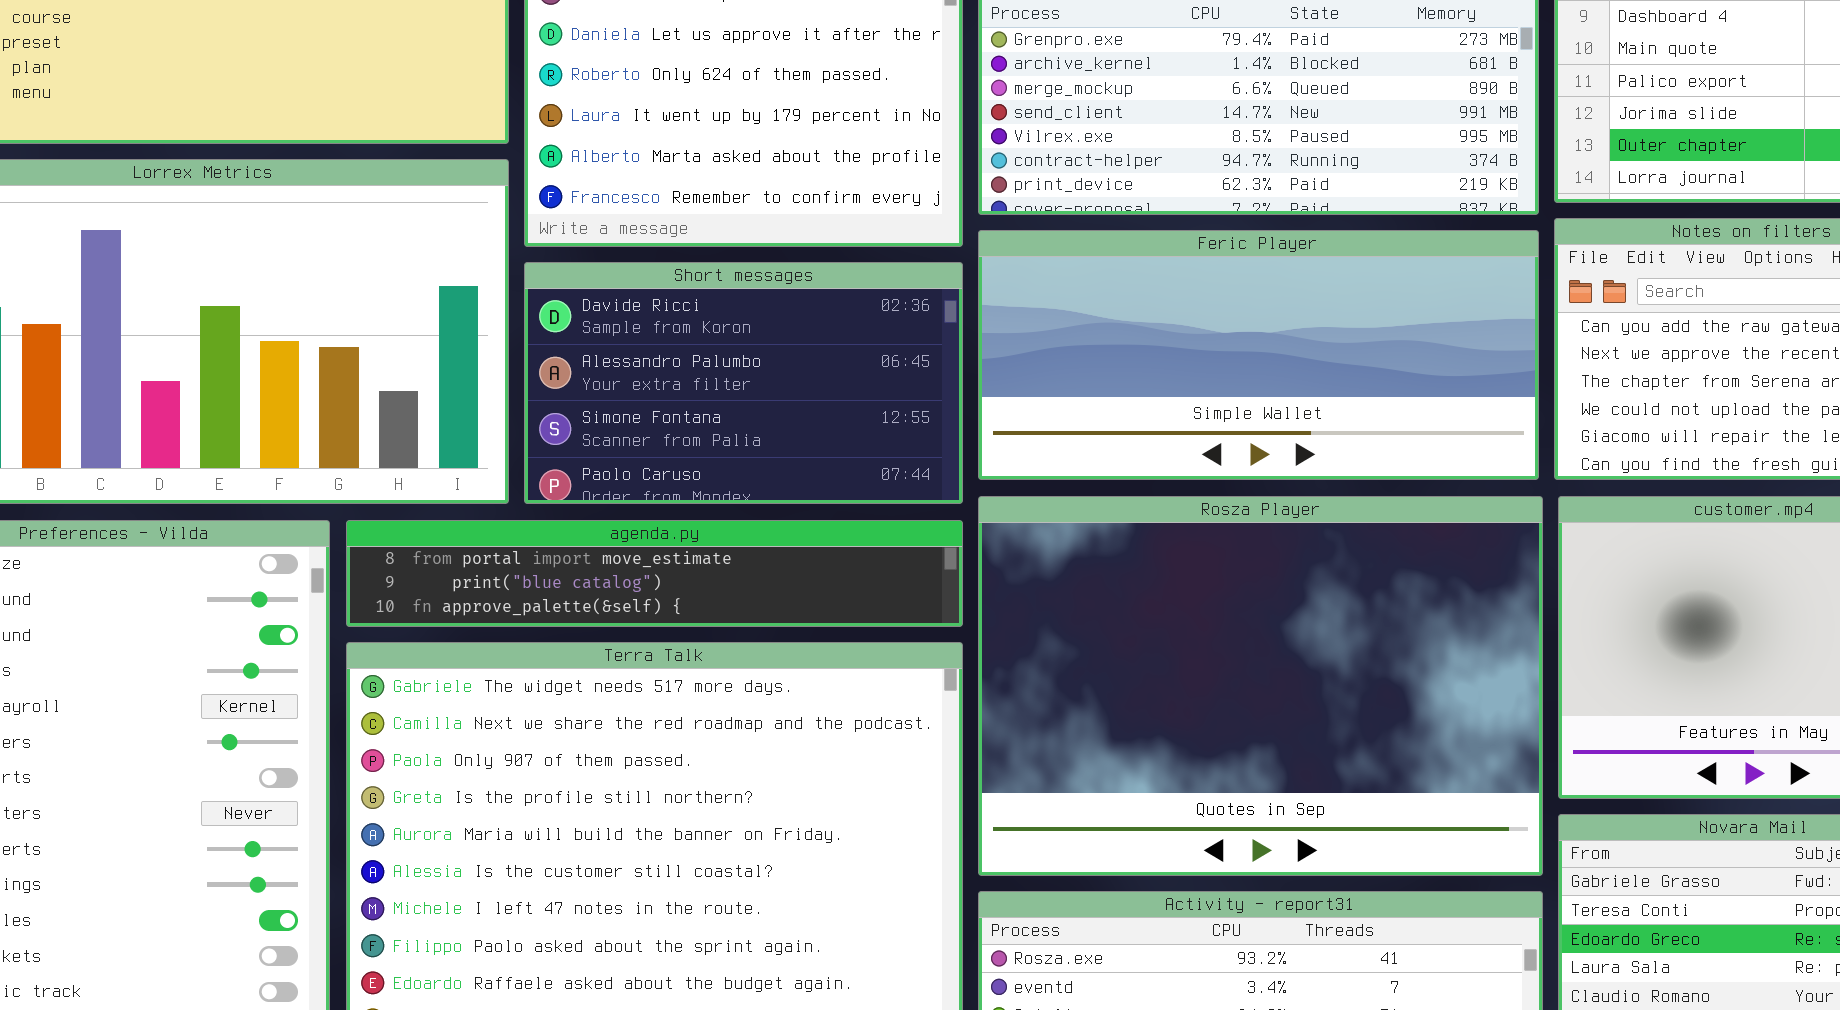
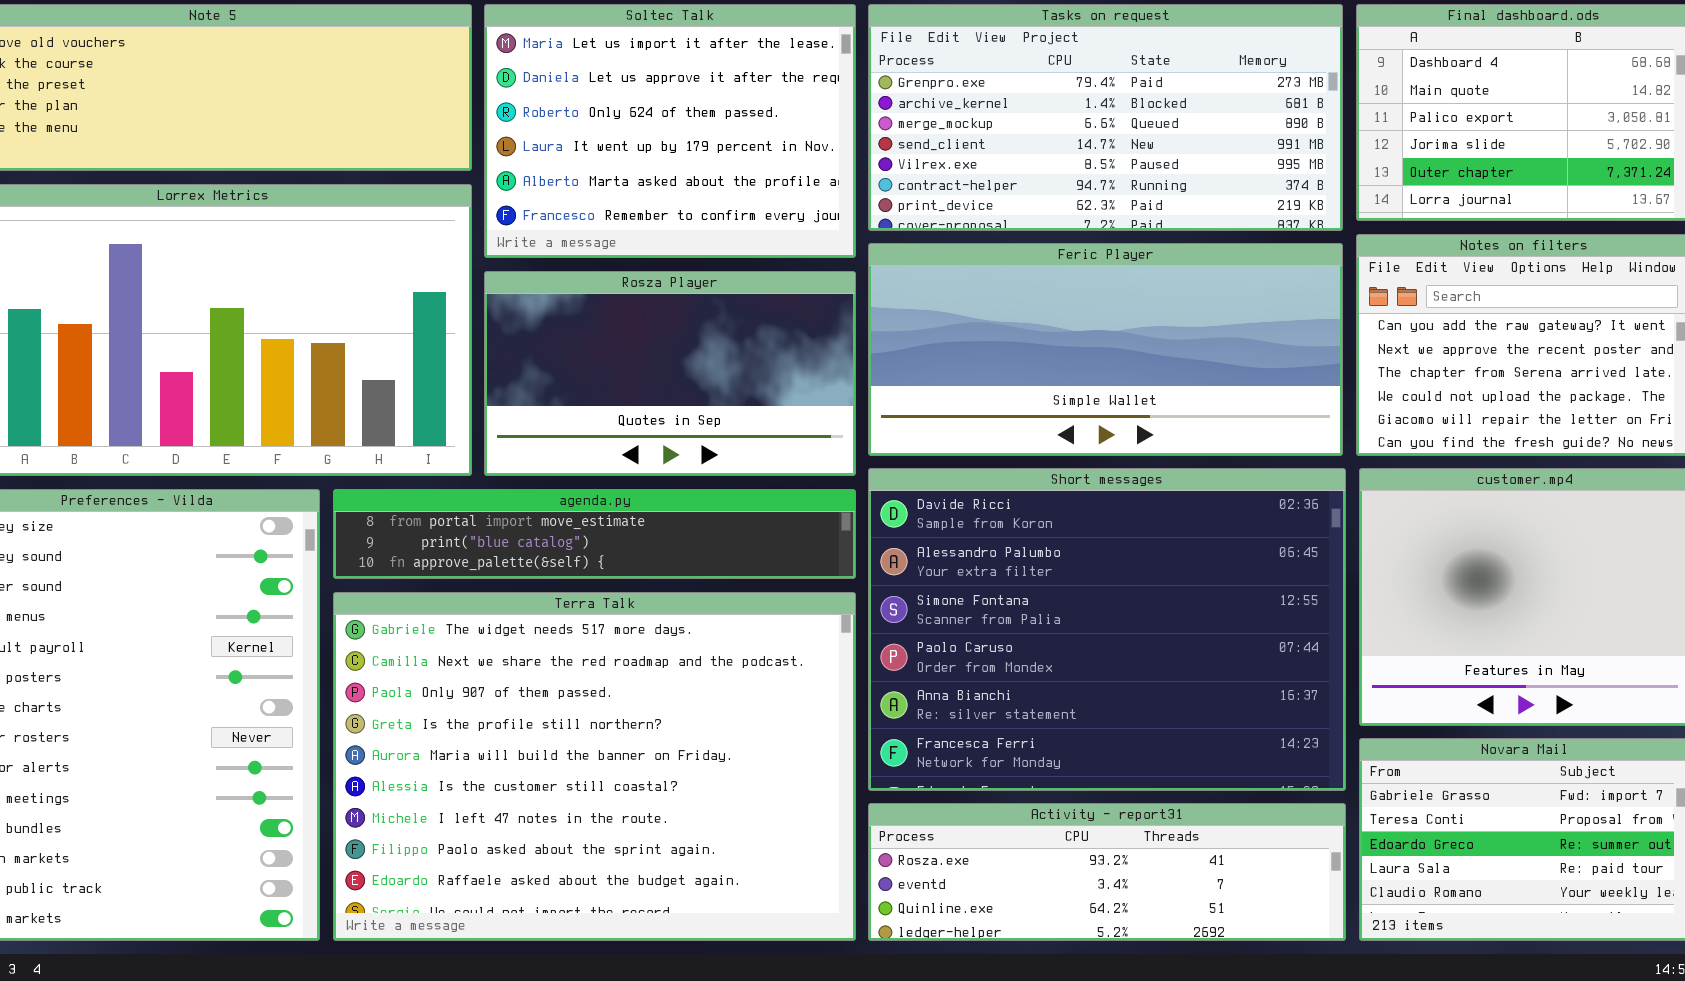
Short messages: [524,262,963,504] -> [868,468,1346,791], moved, resized
Rosza Player: [978,496,1543,876] -> [484,271,856,476], moved, resized

